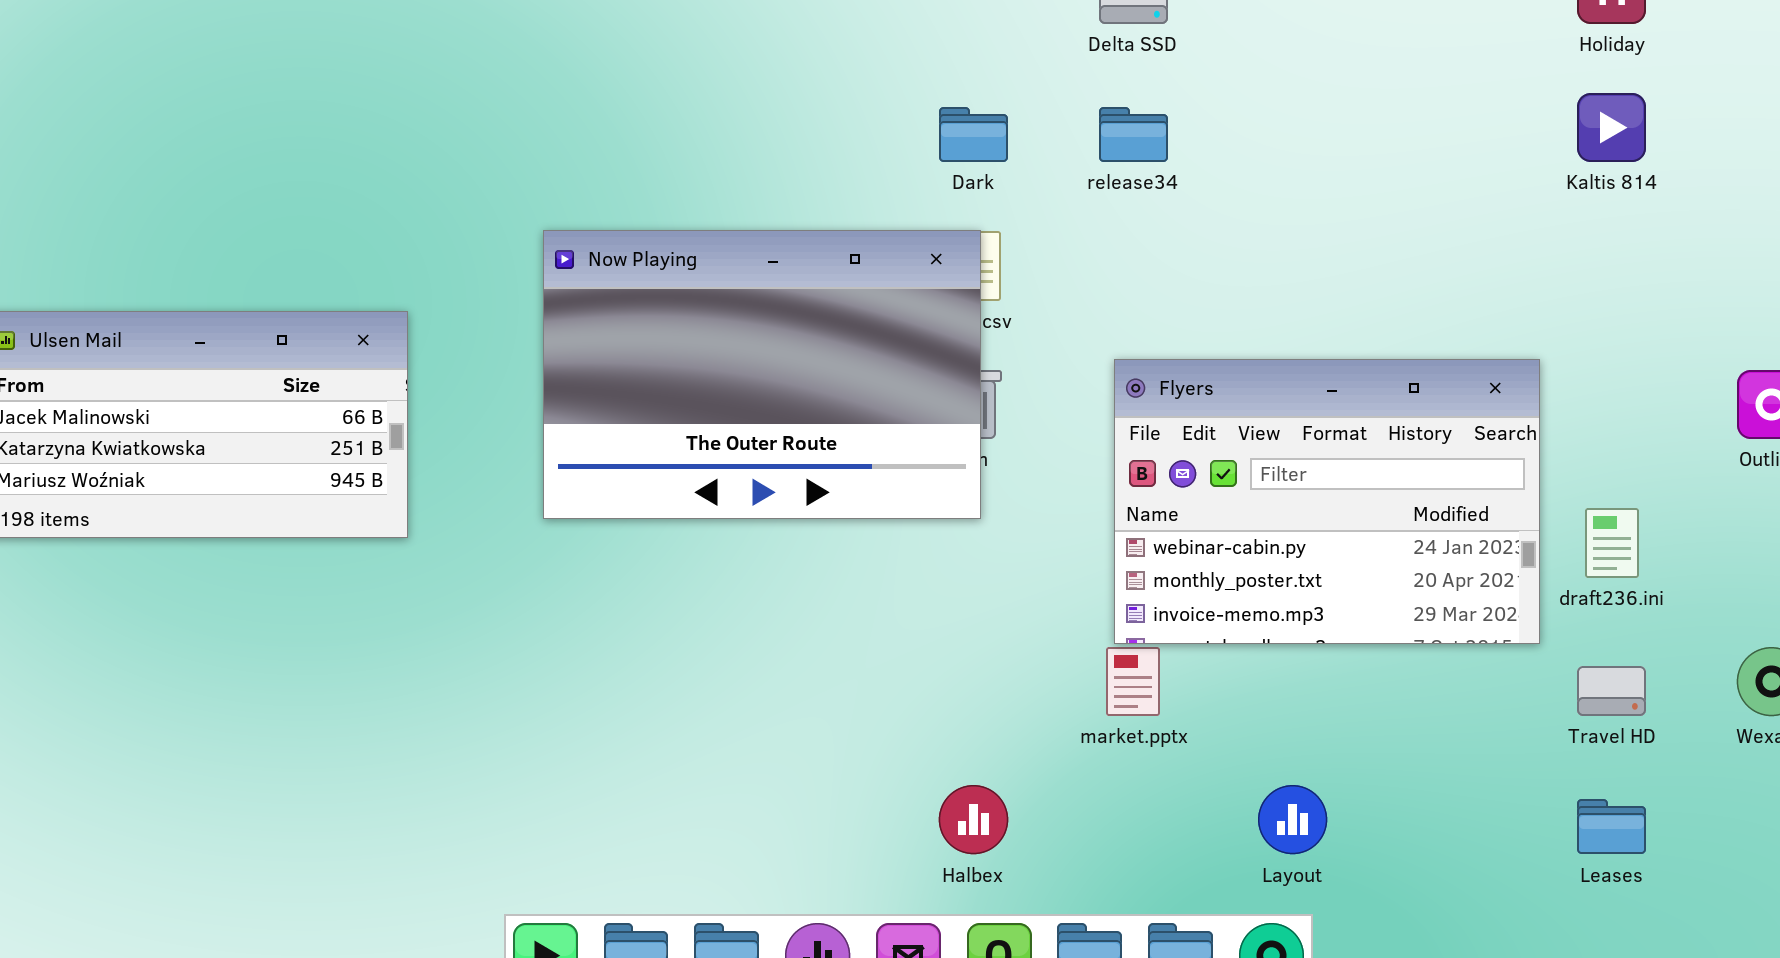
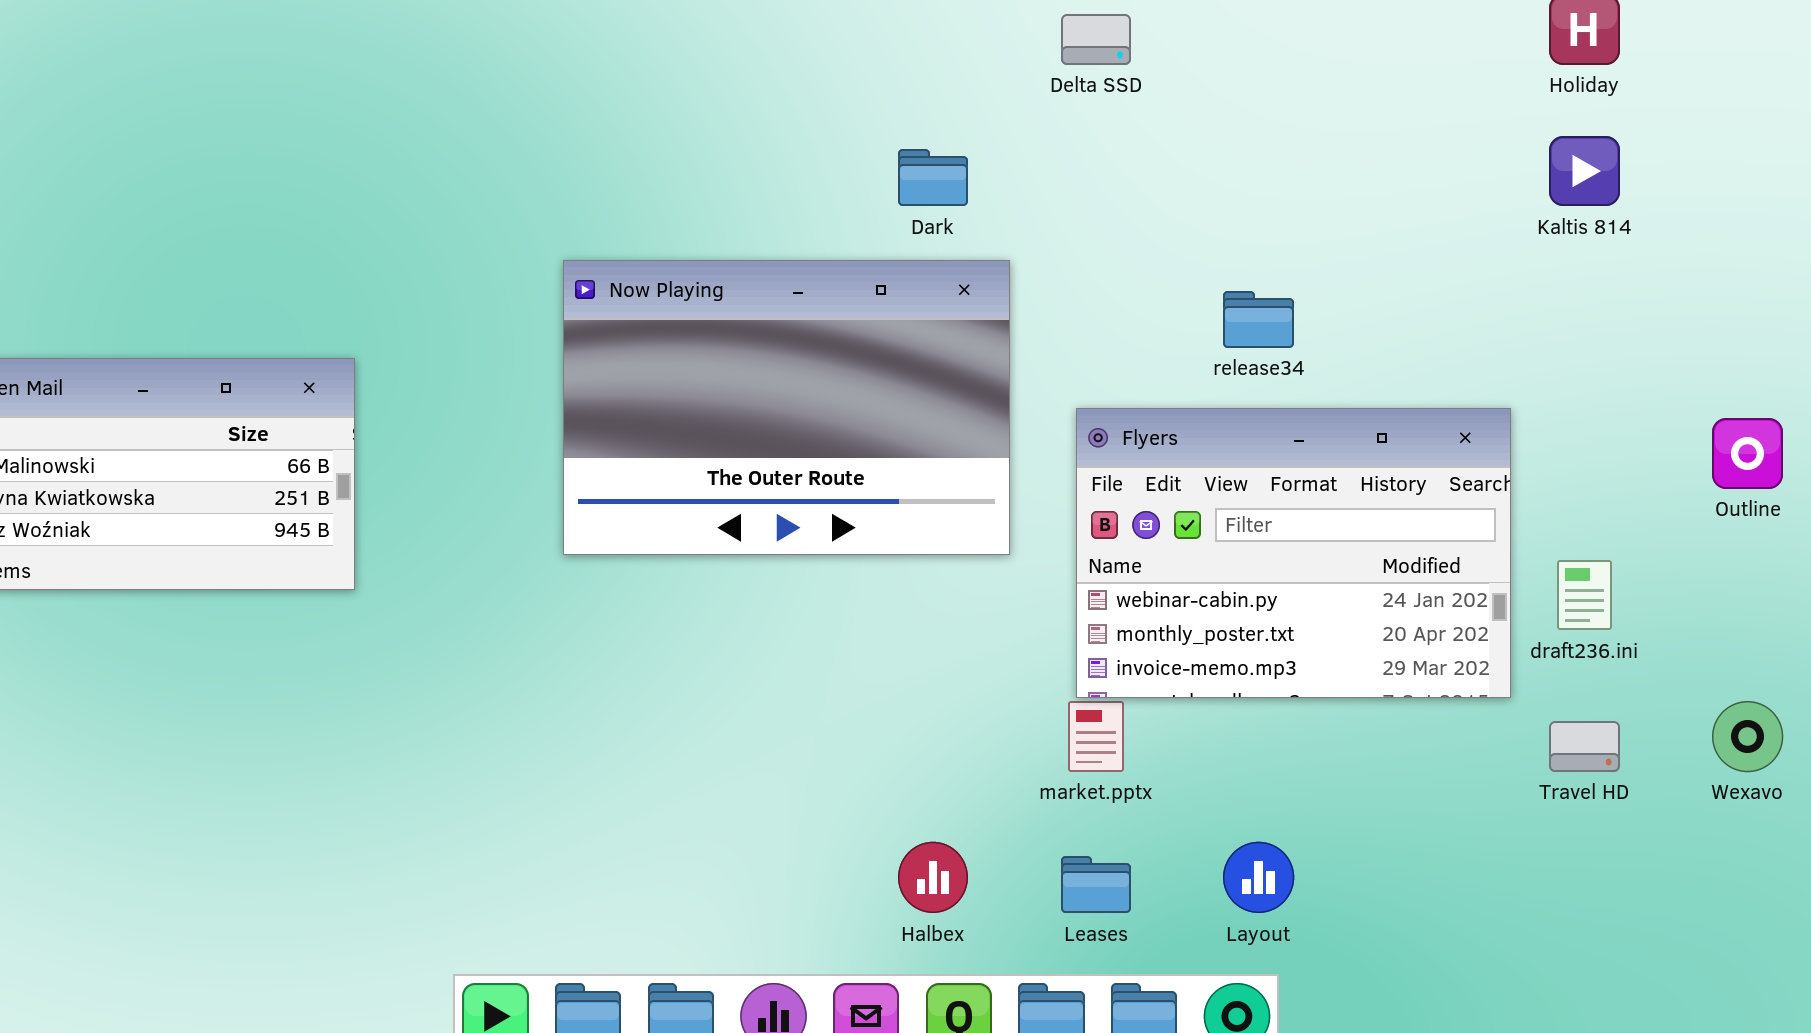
release34: [1099,107,1168,162] -> [1223,291,1294,348], moved
Now Playing: [543,230,981,519] -> [563,260,1010,555], moved
Leases: [1577,799,1646,854] -> [1061,856,1131,913], moved

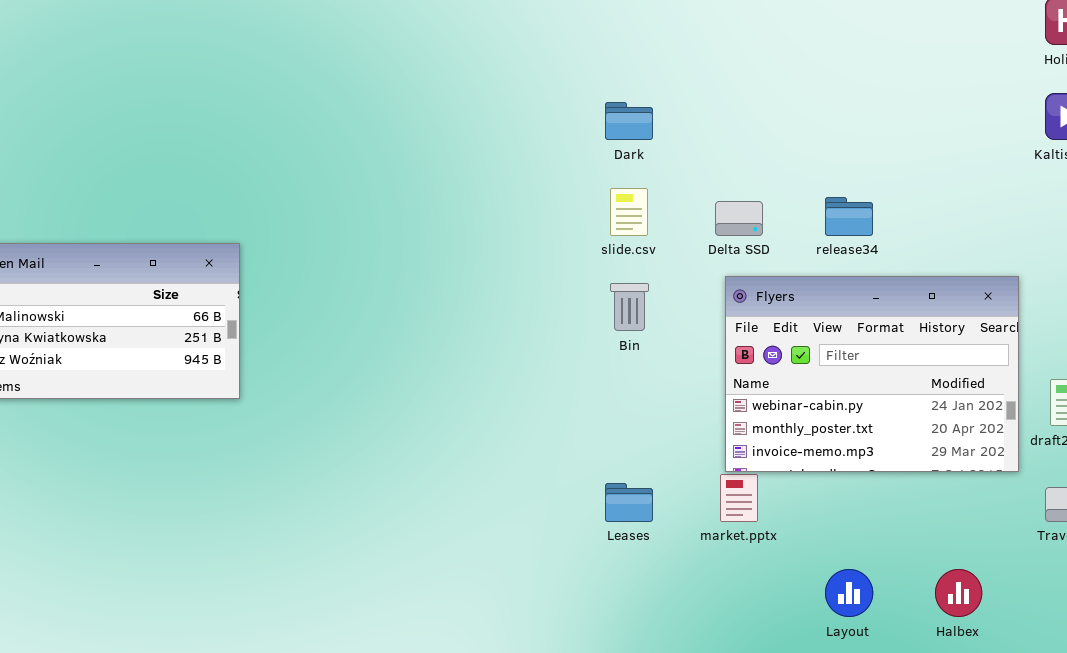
Delta SSD: [1061,14,1131,65] -> [715,201,763,236], moved
Now Playing: [563,260,1010,555] -> none, closed
Halbex: [898,842,968,913] -> [935,569,982,617], moved
Leases: [1061,856,1131,913] -> [605,483,653,522], moved

